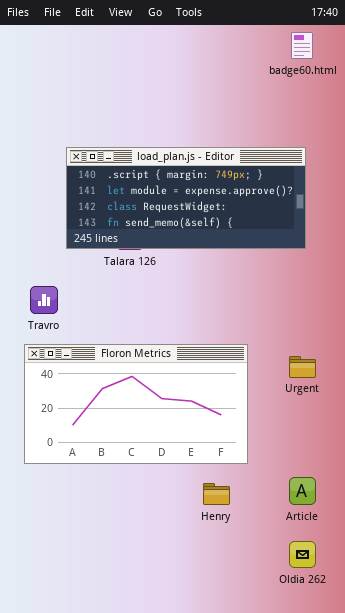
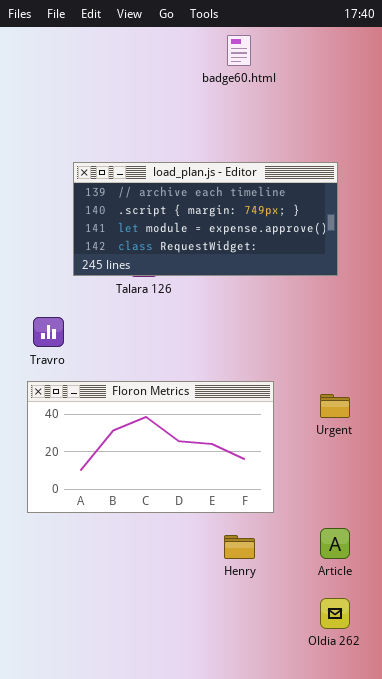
badge60.html: [291,32,313,59] -> [227,35,251,66], moved
load_plan.js - Editor: [66,147,306,249] -> [73,162,338,276], scrolled up 1 row

